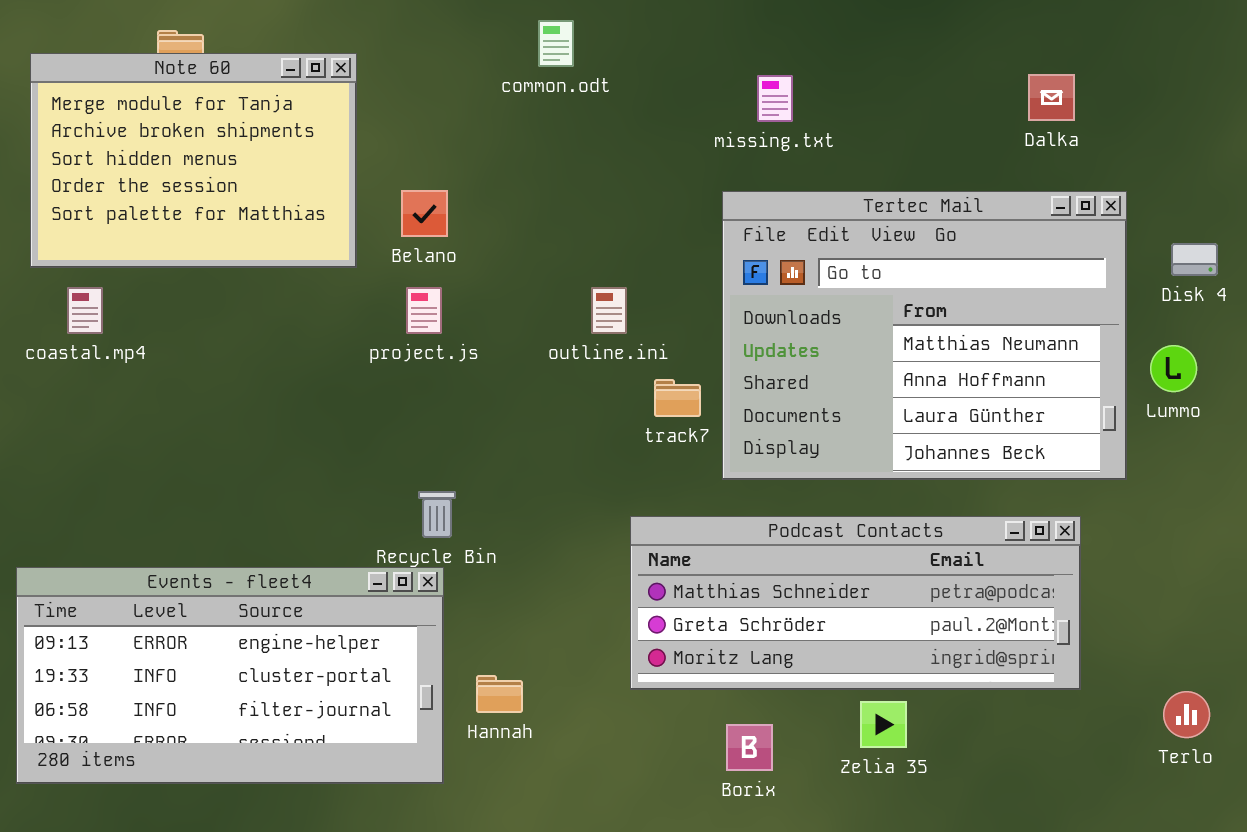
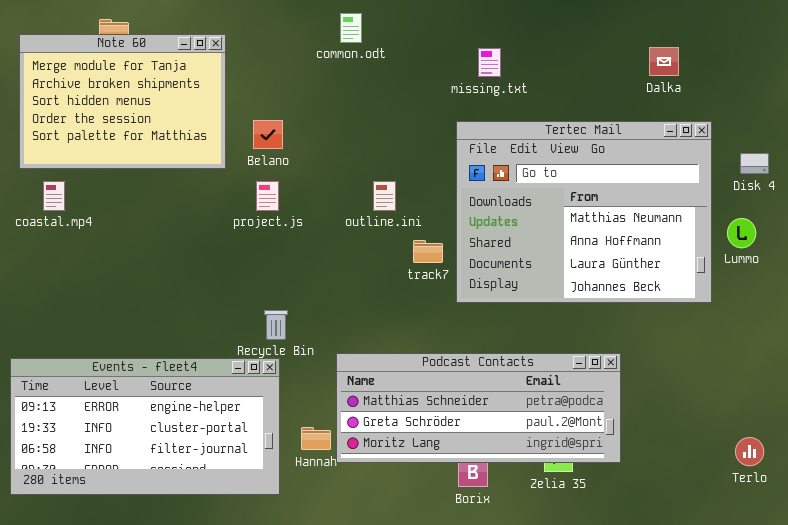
Podcast Contacts: [630,516,1081,690] -> [336,353,621,463], moved

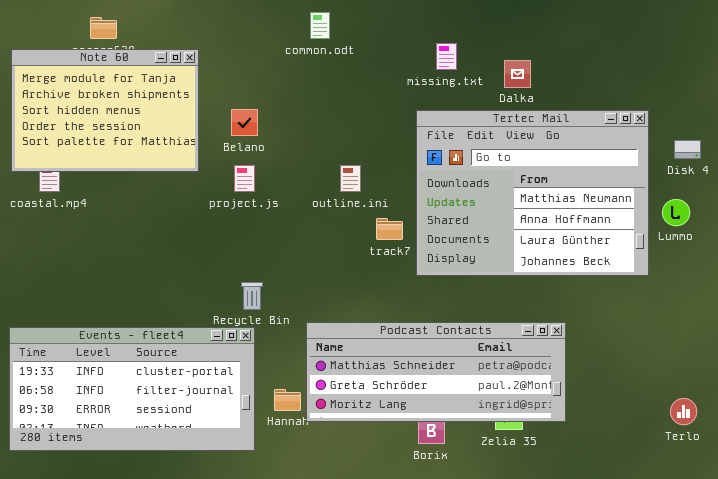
Note 60: [19,34,226,169] -> [11,49,199,172], moved
Dalka: [649,47,679,76] -> [504,60,531,88], moved
Events - fleet4: [10,358,280,495] -> [9,327,255,451], scrolled down 1 row

